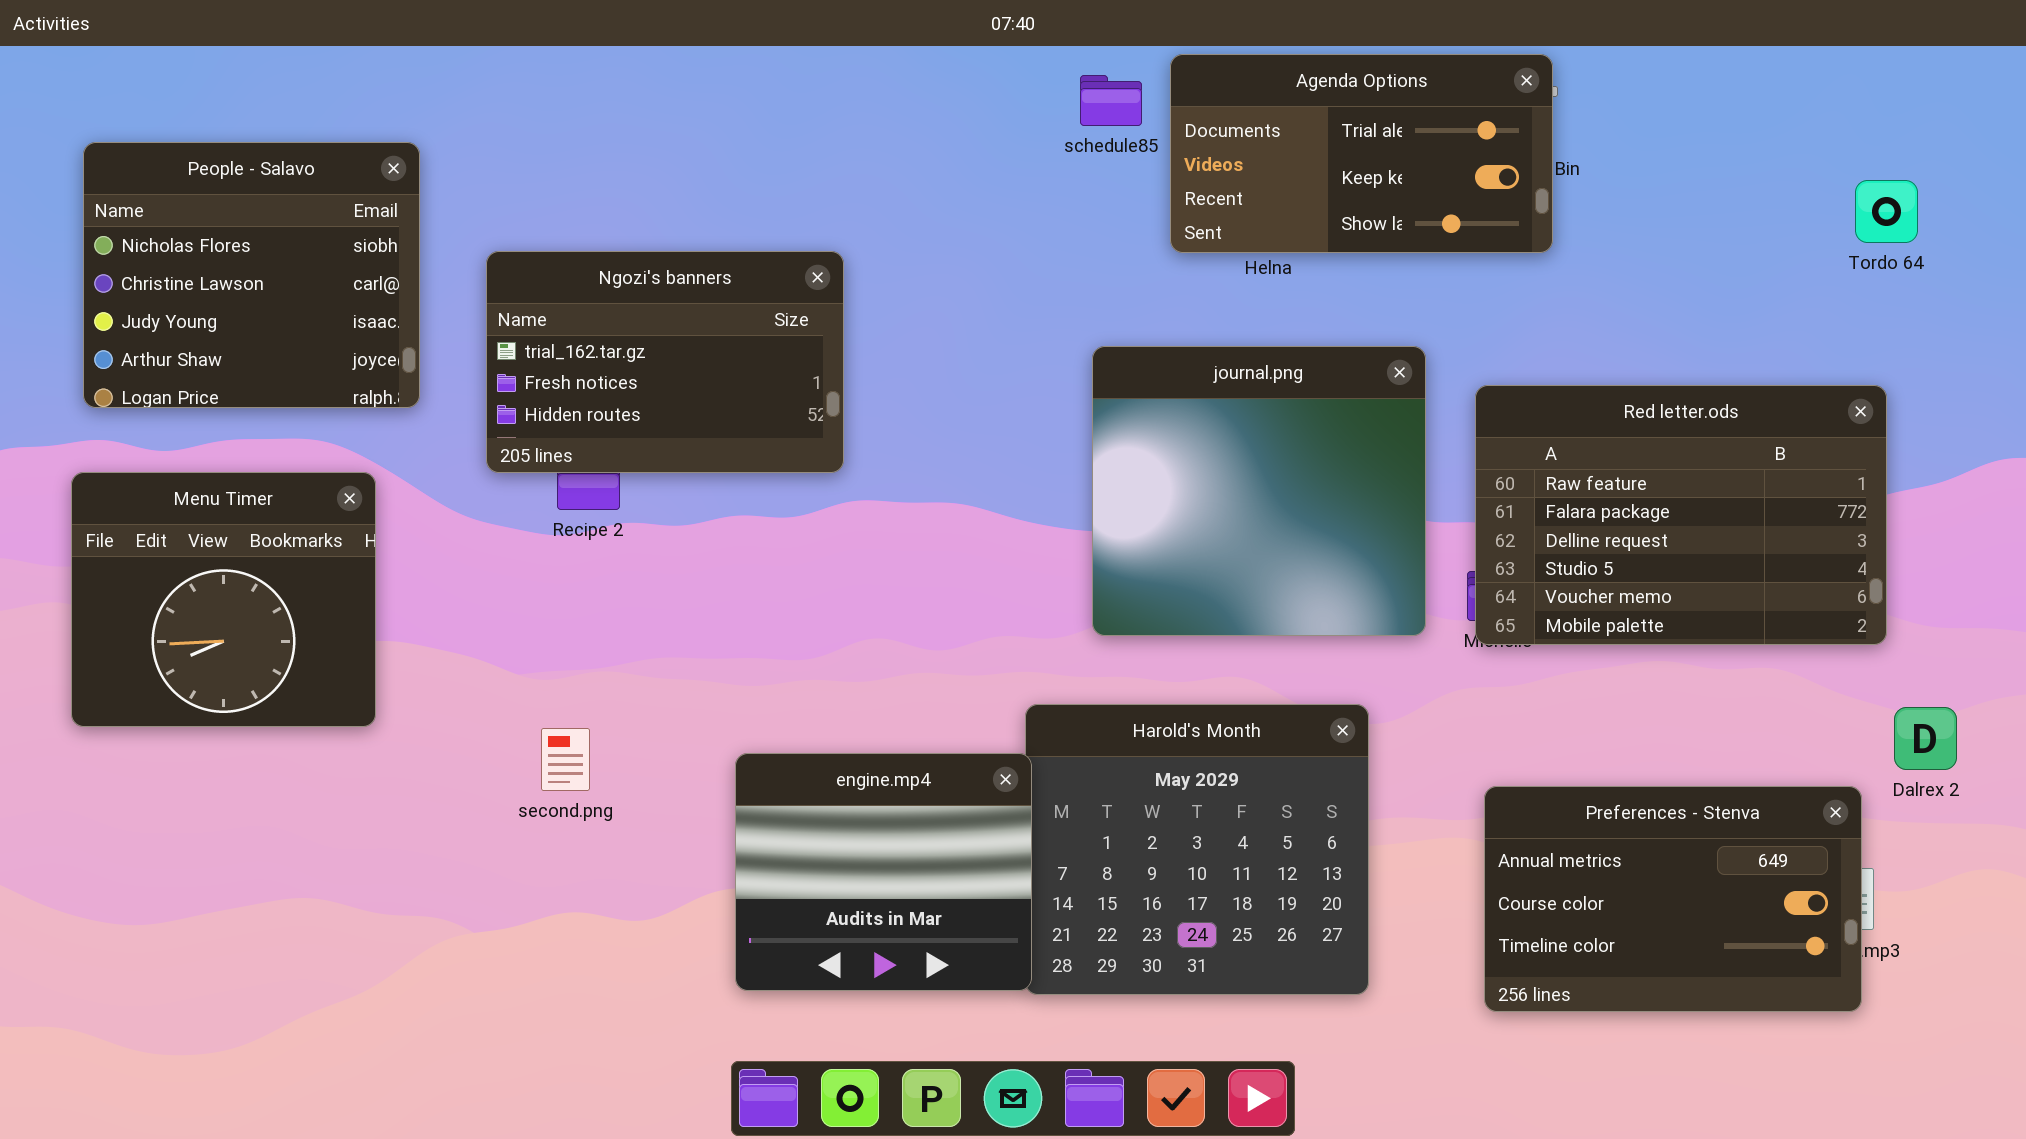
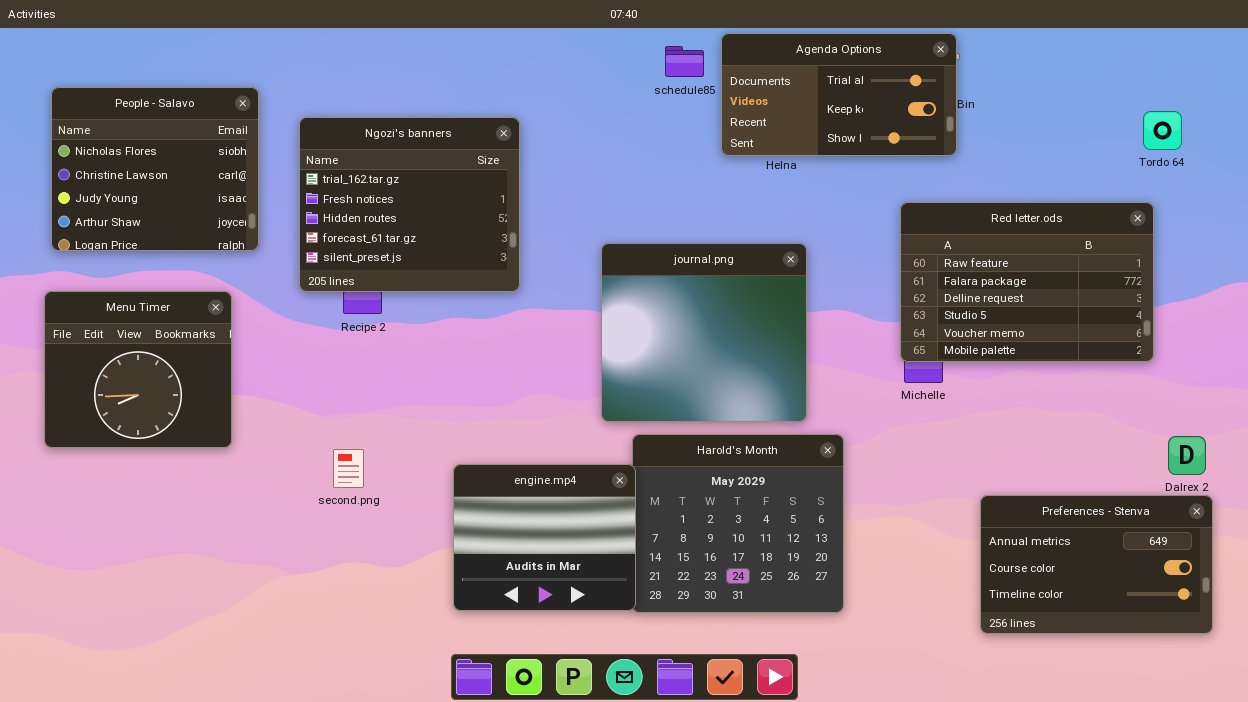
Ngozi's banners: [486,251,844,473] -> [299,117,520,292], resized
journal.png: [1092,346,1426,636] -> [601,243,807,422], moved
Red letter.ods: [1475,385,1887,645] -> [900,202,1154,362], moved
Preferences - Stenva: [1484,786,1862,1012] -> [980,495,1213,634], moved

